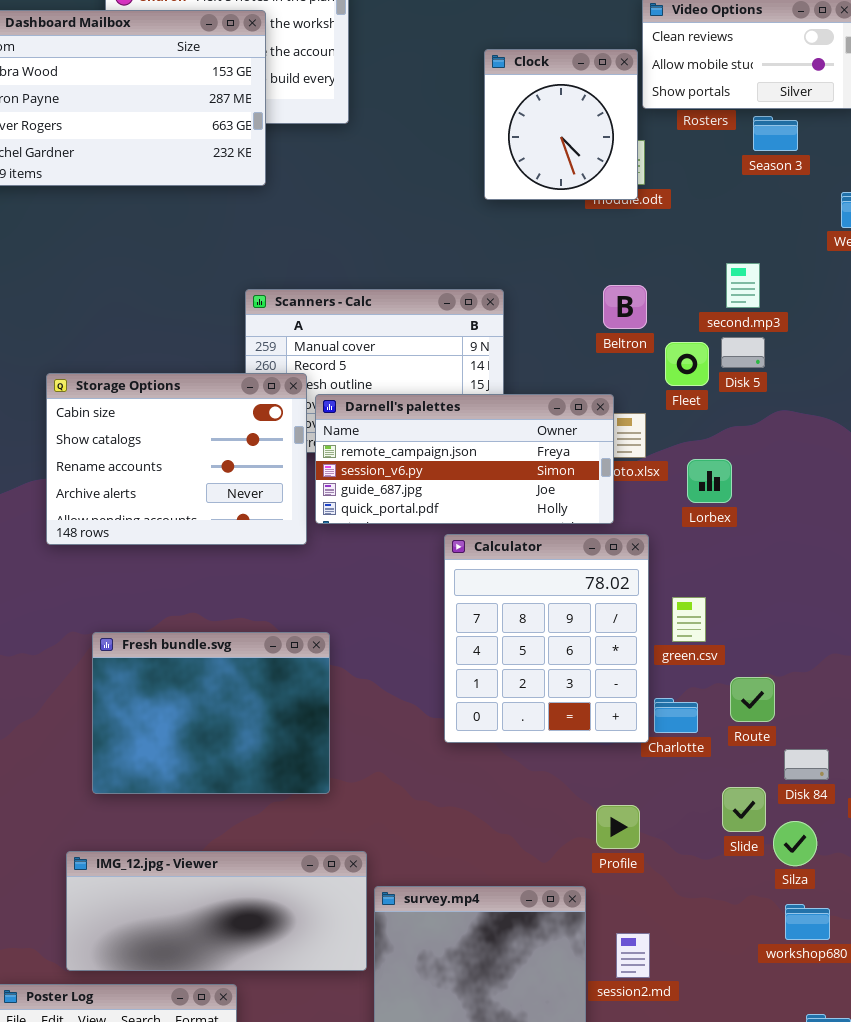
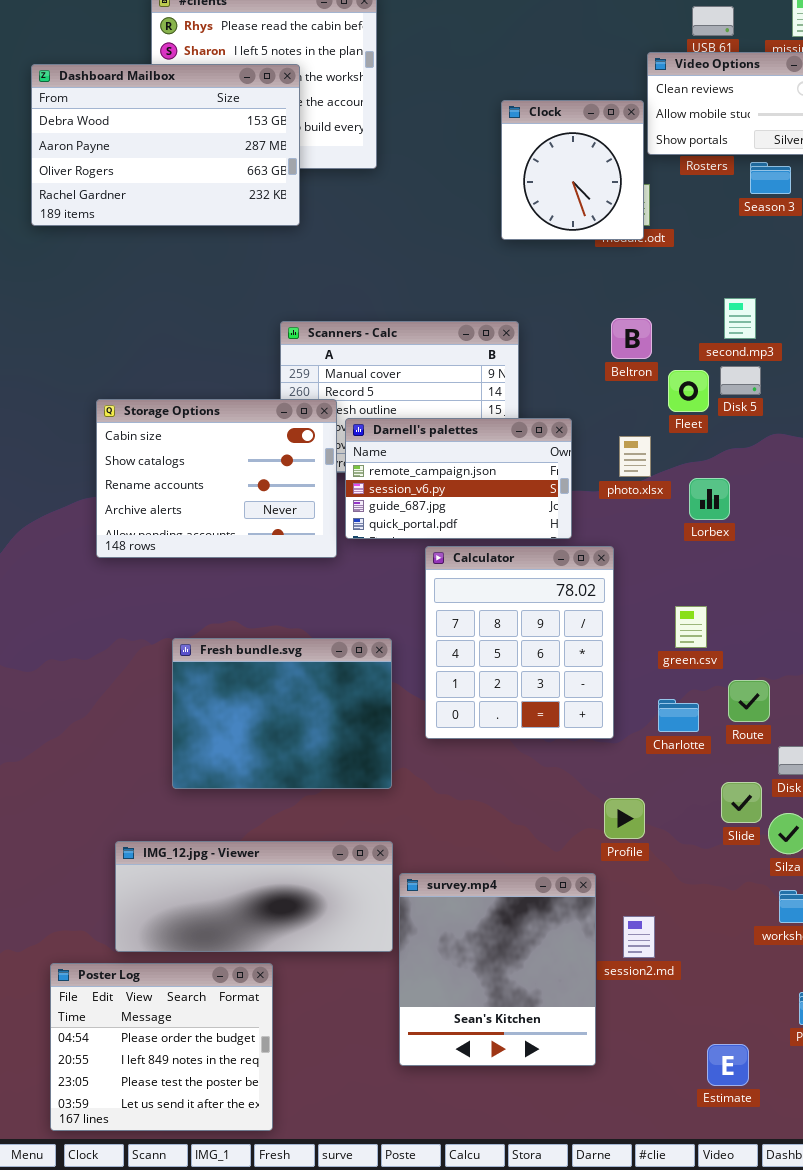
Darnell's palettes: [315,394,614,524] -> [345,418,572,539], resized
Calculator: [444,534,649,743] -> [425,546,614,739], moved
Fresh bundle.svg: [92,632,330,794] -> [172,638,392,789], moved

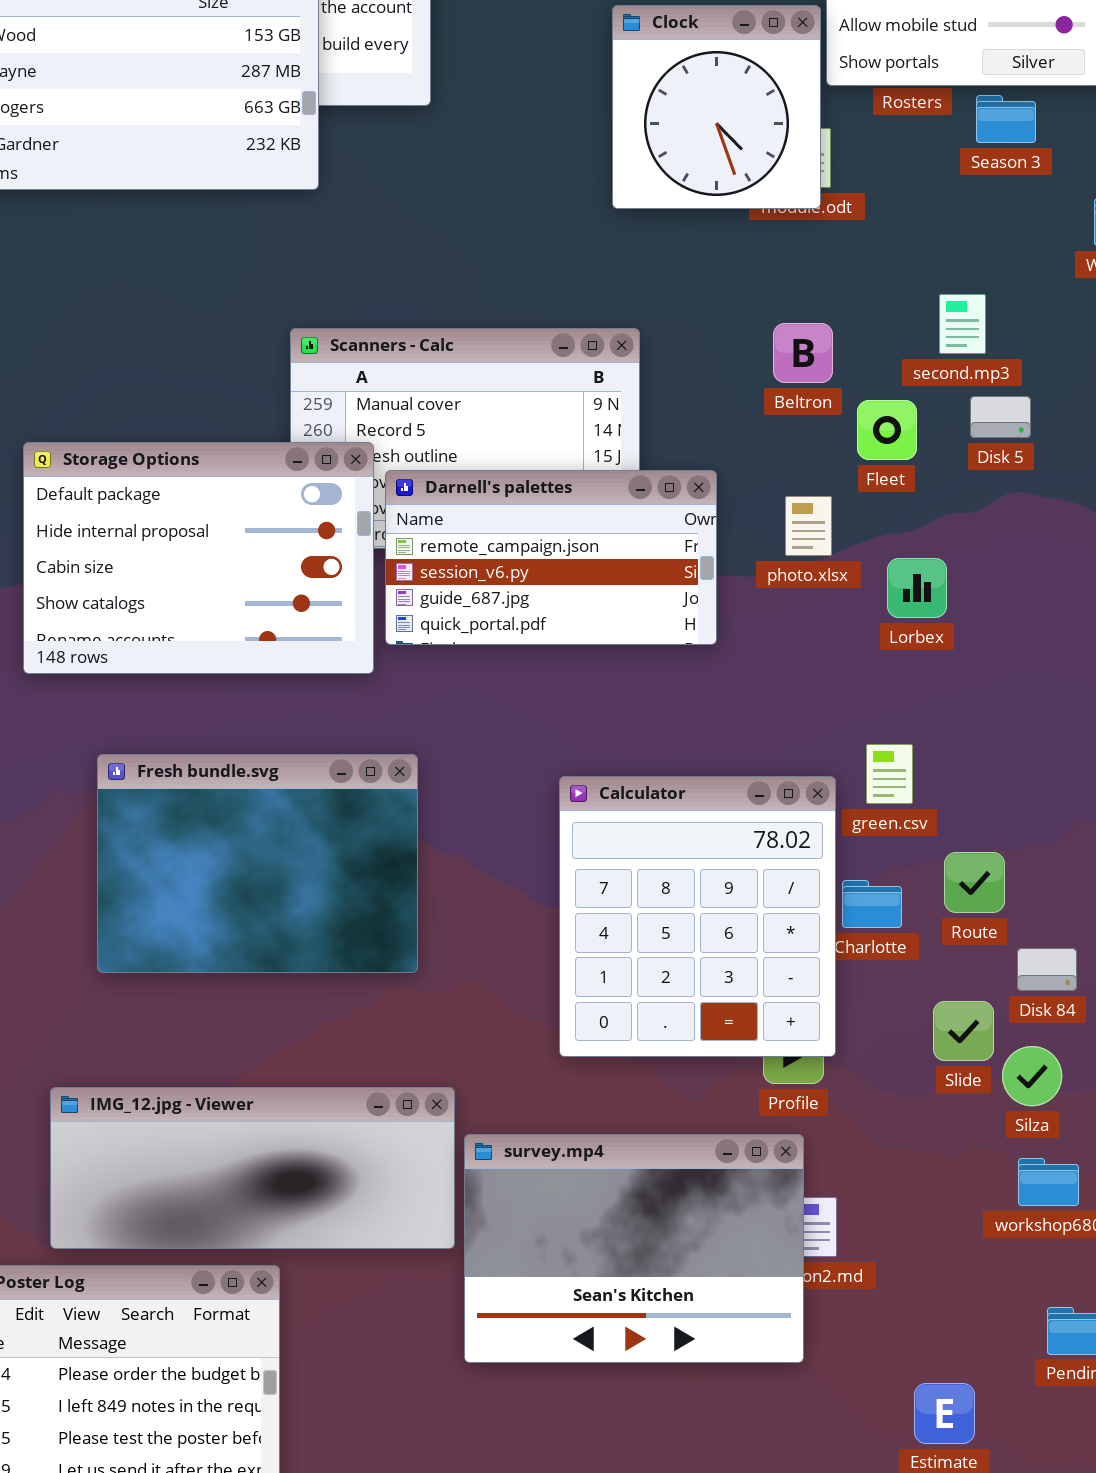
Disk 5: [720,366,761,395] -> [970,396,1031,438], moved
Storage Options: [96,399,337,558] -> [23,442,374,674], scrolled up 2 rows
Calculator: [425,546,614,739] -> [559,776,836,1057], moved
Fresh bundle.svg: [172,638,392,789] -> [97,754,418,973], moved
survey.mp4: [399,873,596,1066] -> [464,1134,804,1363], resized

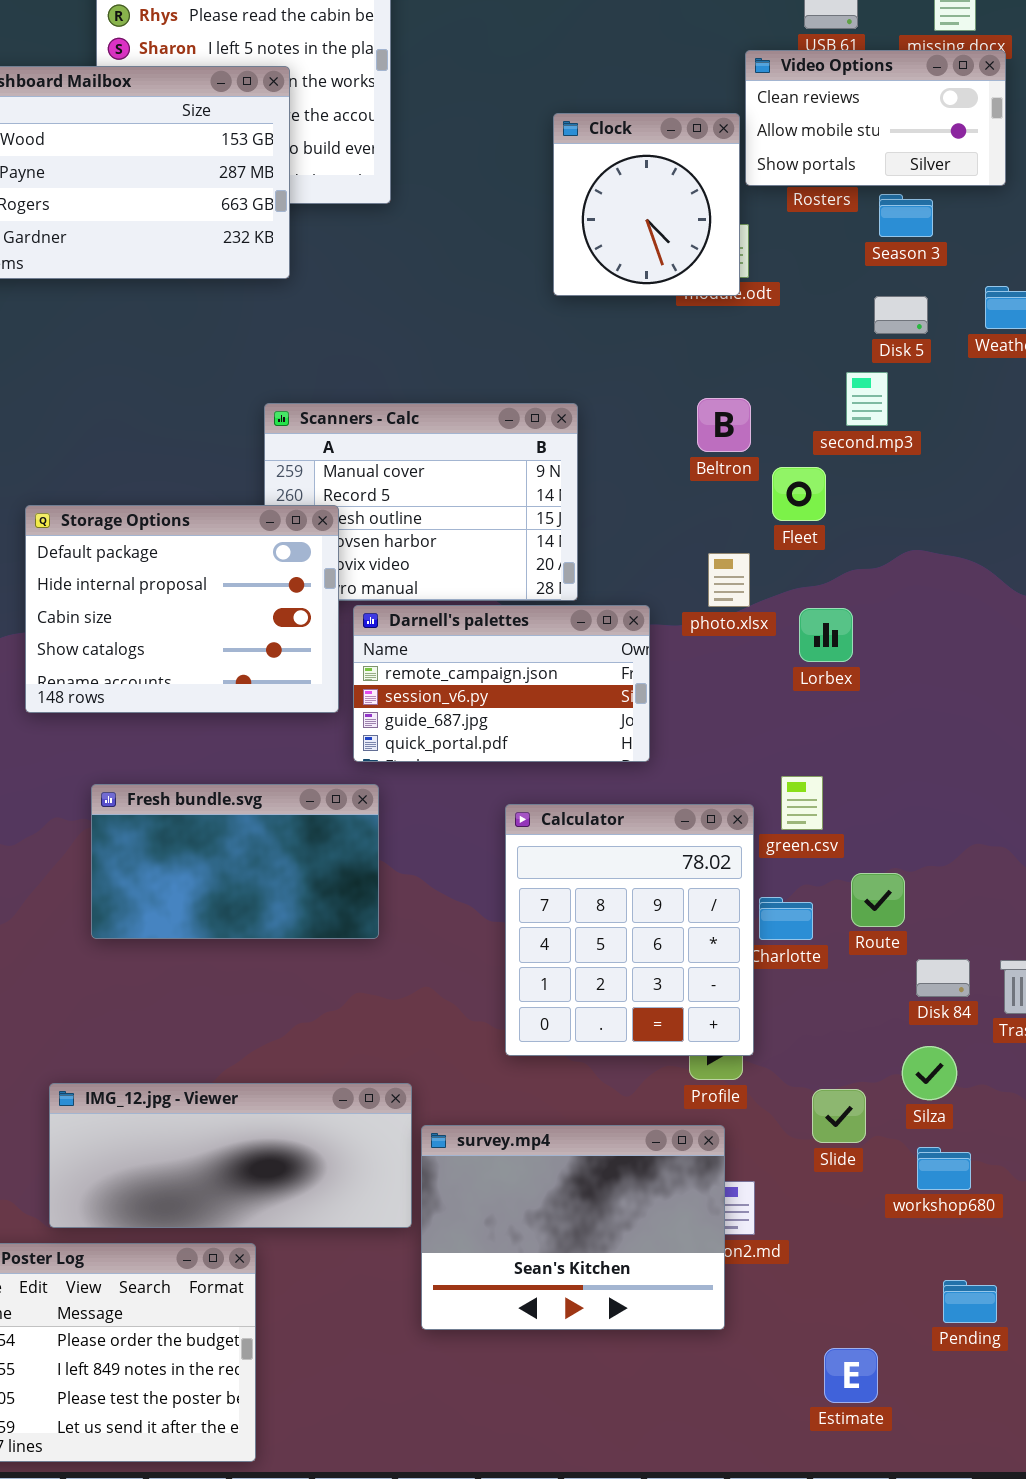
Disk 5: [970,396,1031,438] -> [874,296,928,334], moved
Darnell's palettes: [385,470,717,645] -> [353,605,650,762], moved
Fresh bundle.svg: [97,754,418,973] -> [91,784,379,939], resized
Slide: [933,1001,994,1061] -> [812,1089,866,1143], moved

